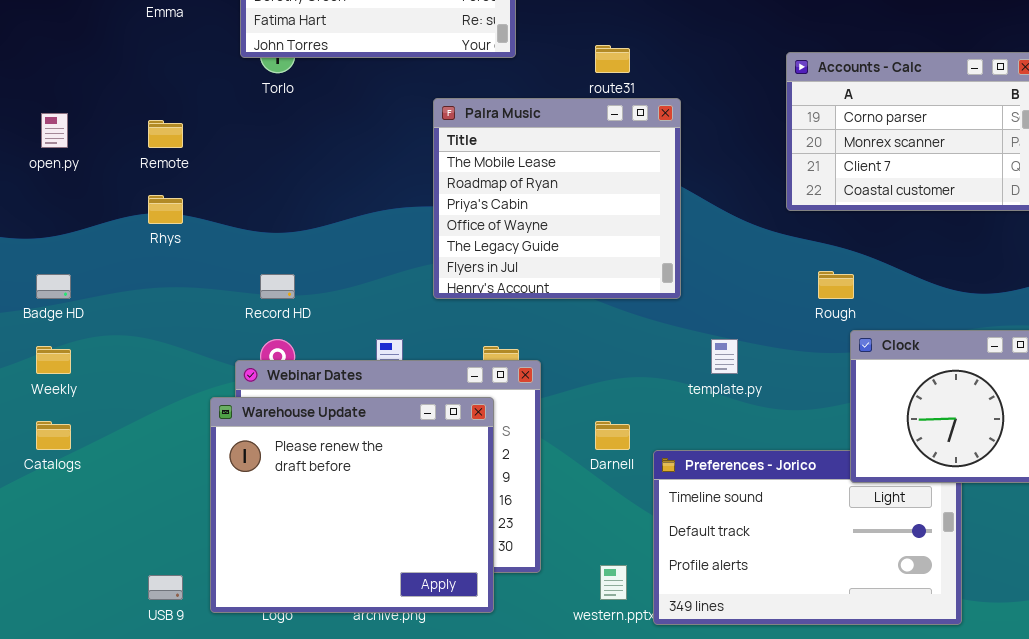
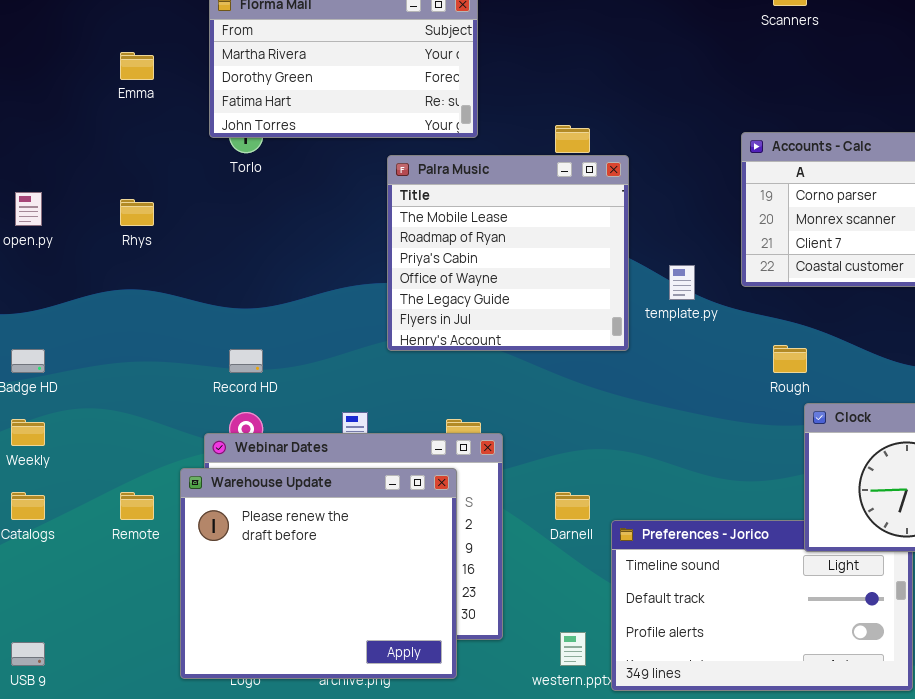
Palra Music: [433,98,681,299] -> [387,155,629,351], moved
Remote: [148,120,183,148] -> [120,492,154,520], moved
Rhys: [148,195,183,224] -> [120,199,154,226], moved
template.py: [711,339,738,374] -> [669,265,695,300], moved
USB 9: [148,575,183,600] -> [11,642,45,666], moved

